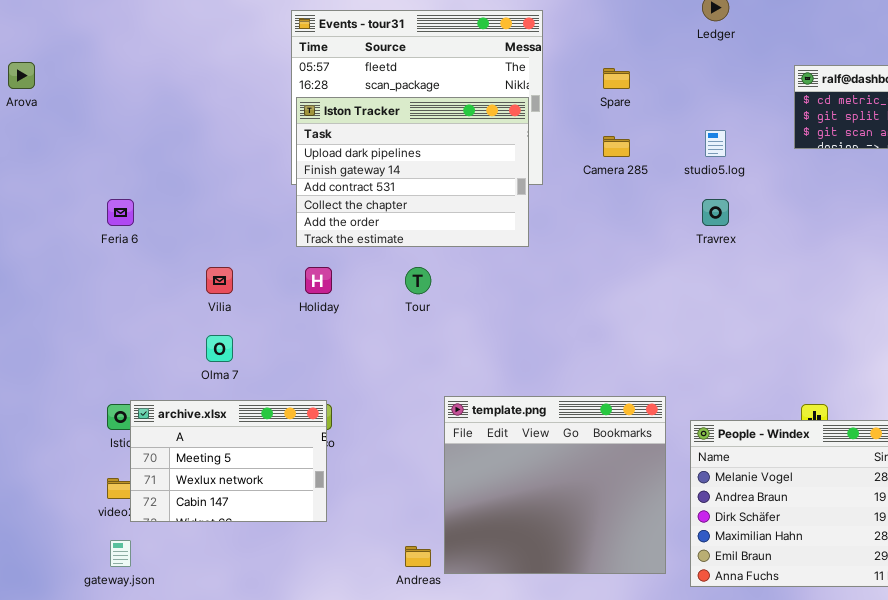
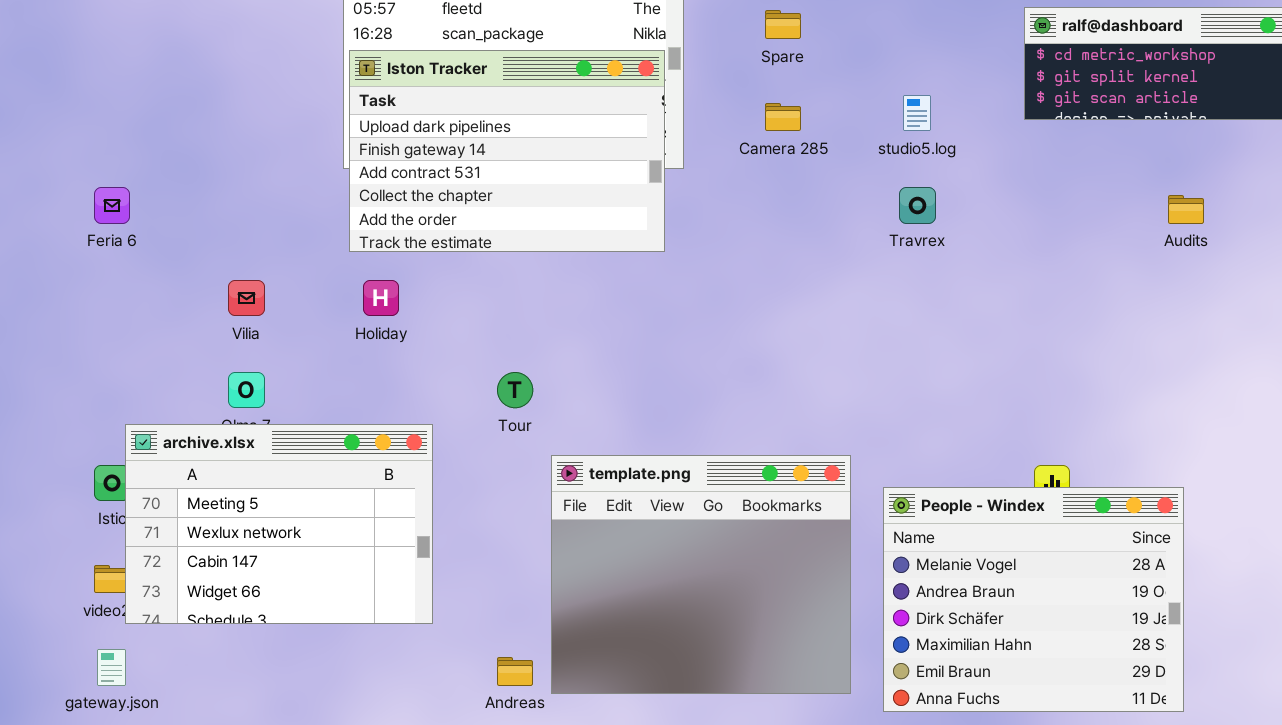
Tour: [405,267,431,294] -> [497,372,533,408], moved
archive.xlsx: [130,400,327,522] -> [125,424,433,624], resized

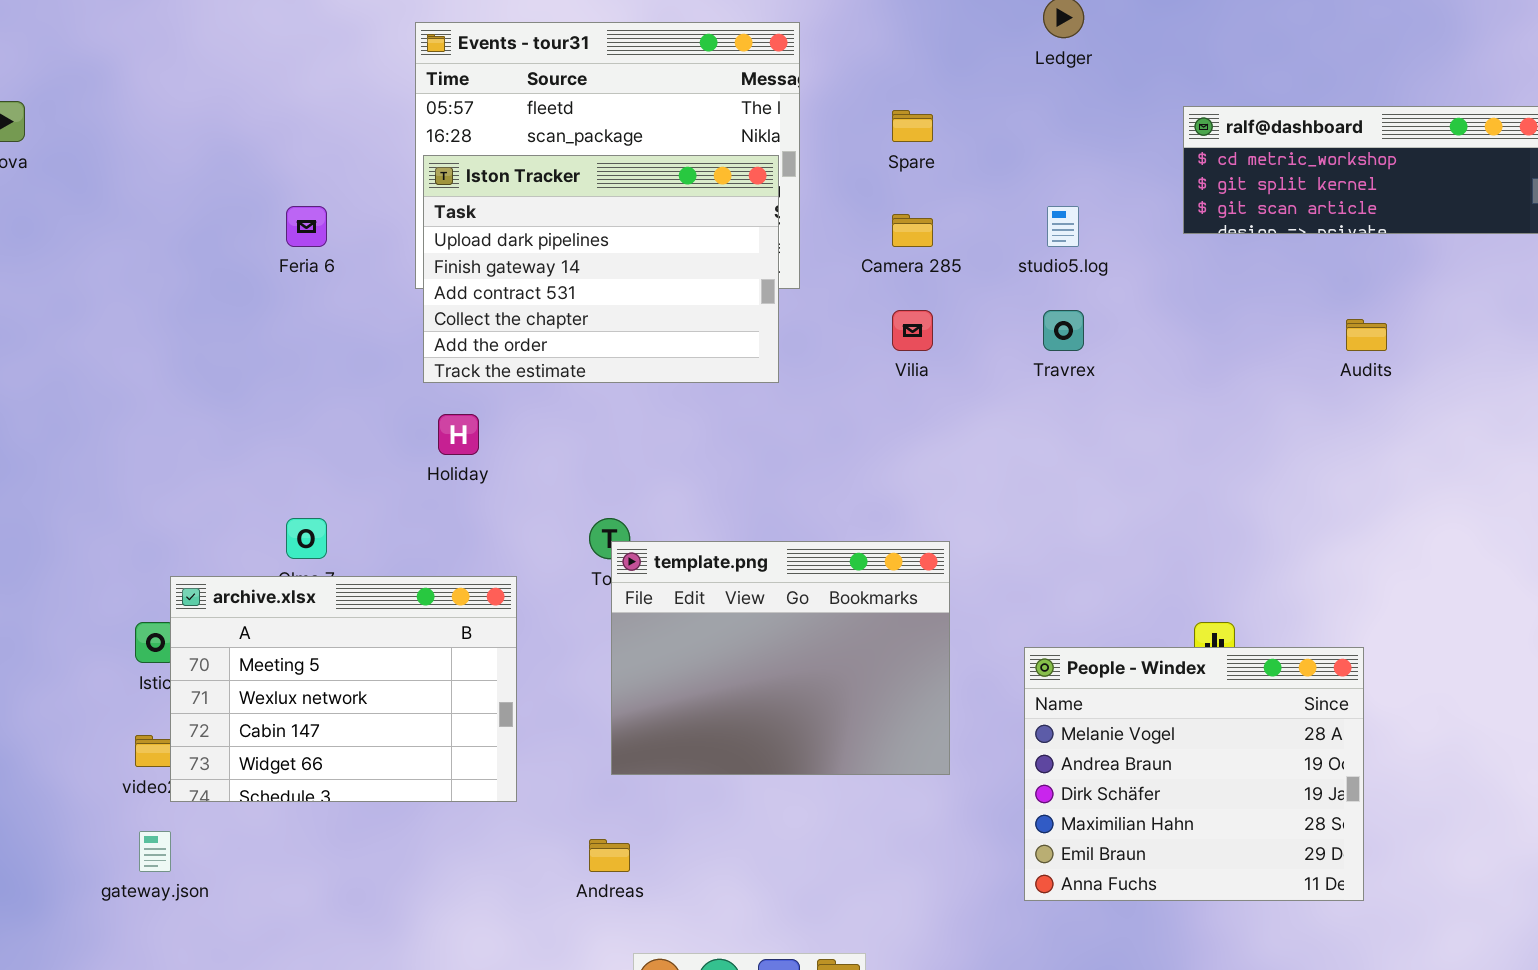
Feria 6: [94,187,130,224] -> [286,206,327,247], moved
Vilia: [228,280,265,316] -> [892,310,933,351], moved
template.png: [551,455,851,694] -> [611,541,950,775], moved, resized

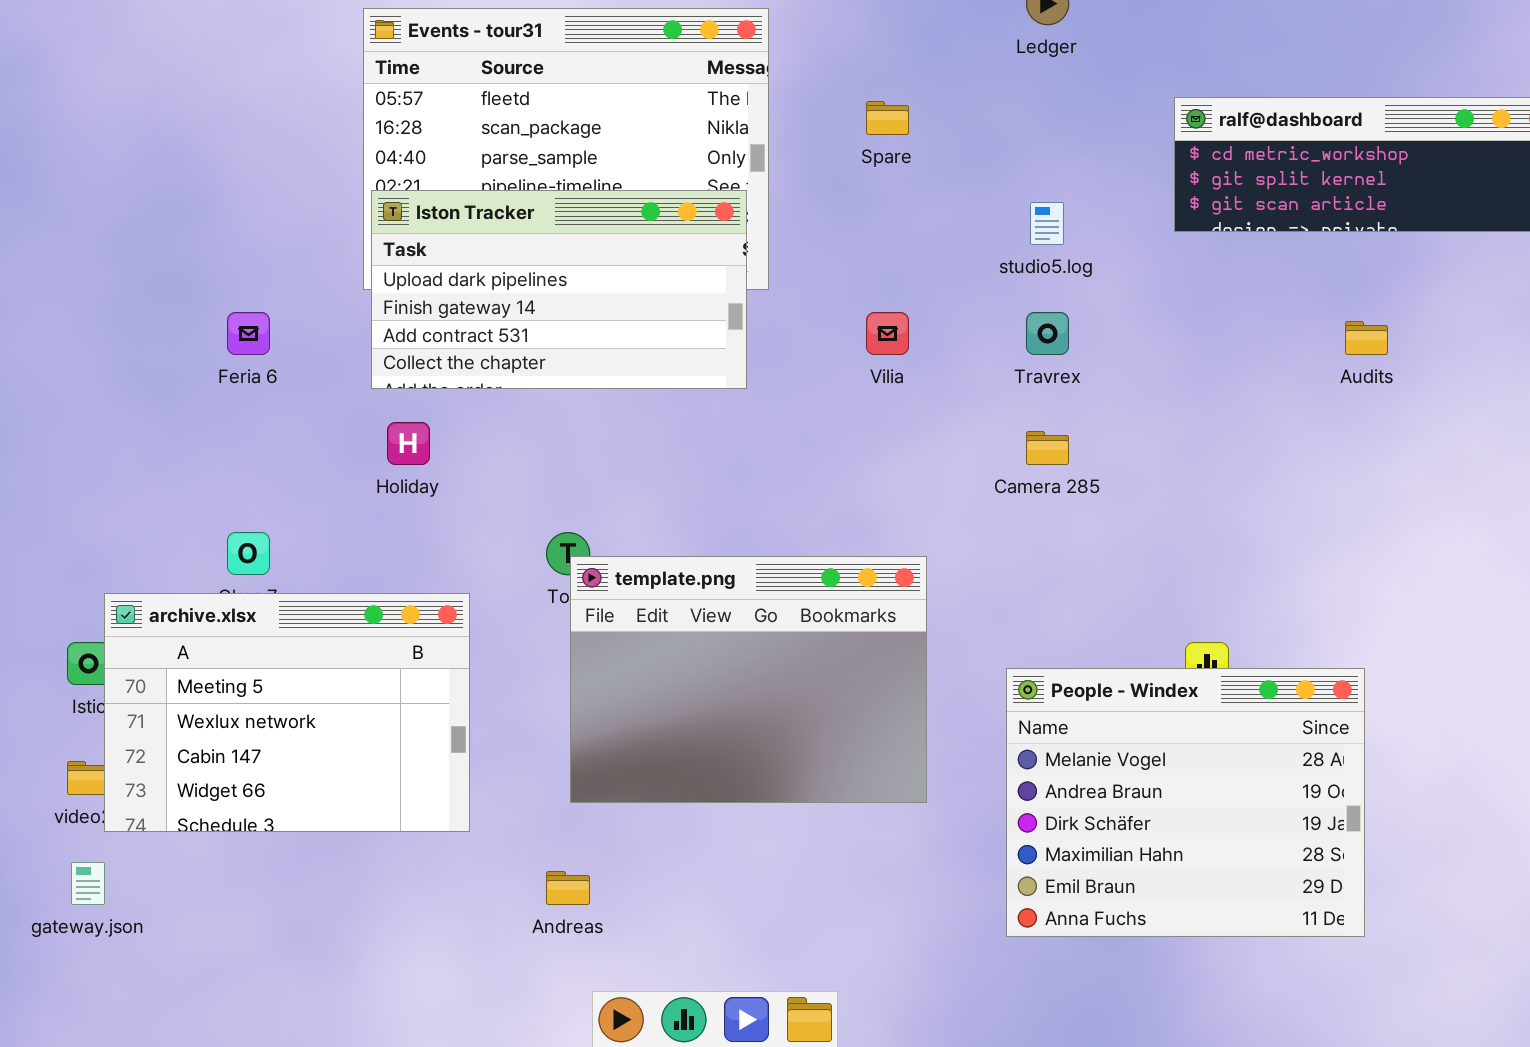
Iston Tracker: [423,155,779,383] -> [371,190,747,389], resized
Feria 6: [286,206,327,247] -> [227,312,270,355], moved
Camera 285: [892,214,933,247] -> [1026,431,1069,465], moved

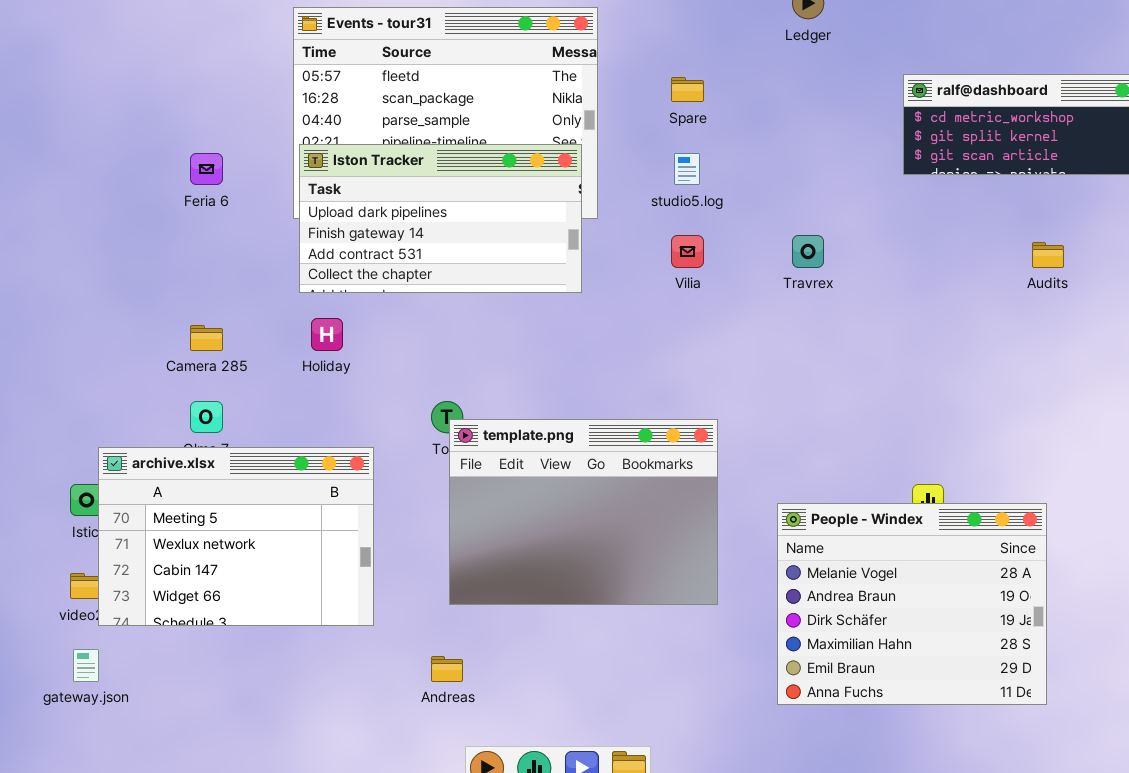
studio5.log: [1030,202,1064,245] -> [674,153,700,185], moved
Feria 6: [227,312,270,355] -> [190,153,223,185], moved
Camera 285: [1026,431,1069,465] -> [190,325,223,351], moved

